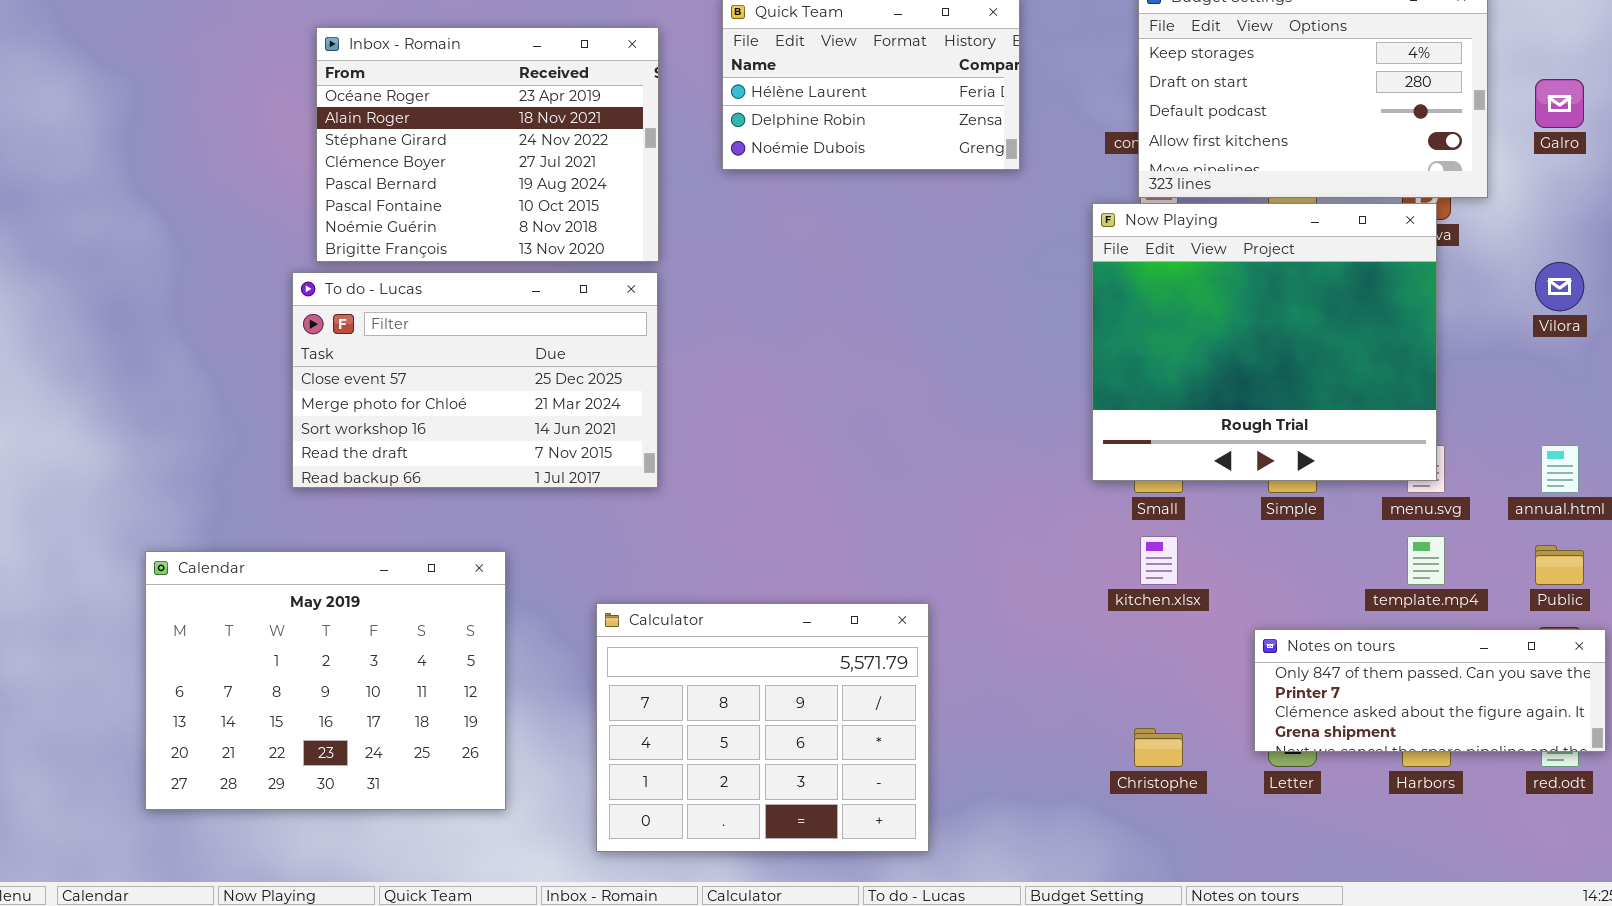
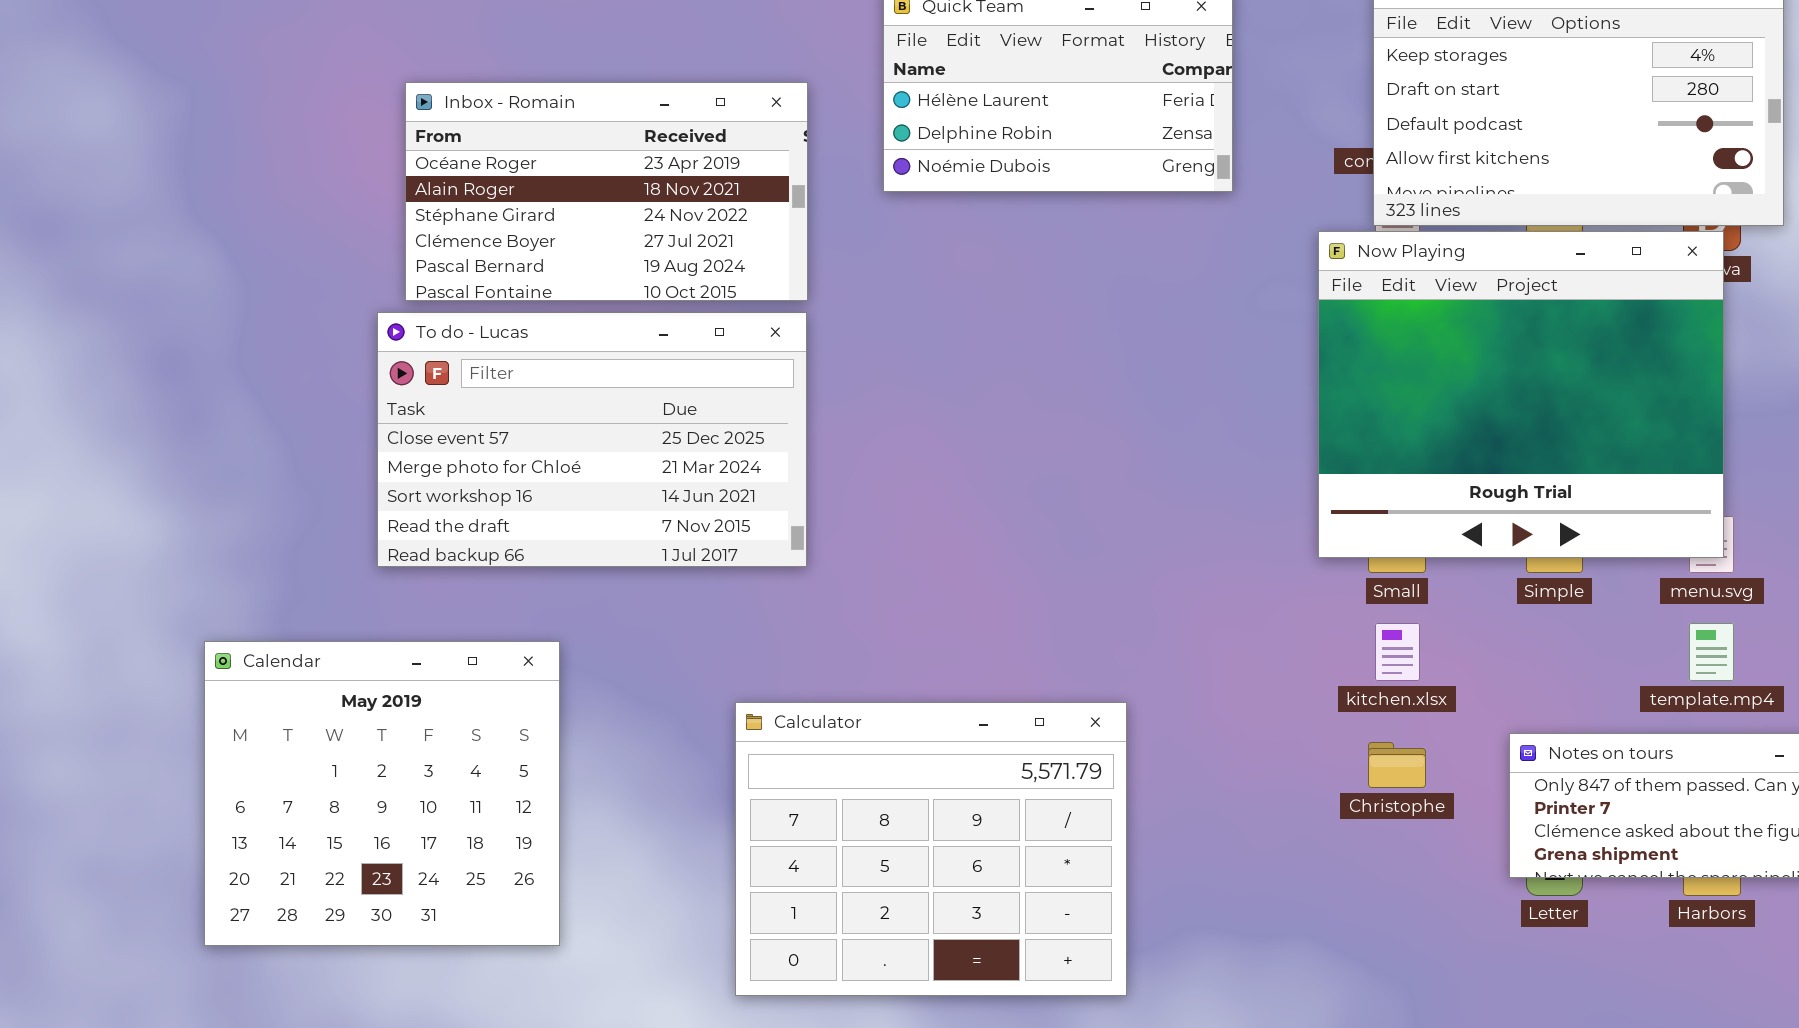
Inbox - Romain: [316,27,659,262] -> [405,82,808,301], resized
Calendar: [145,551,506,810] -> [204,641,560,946], resized
Christophe: [1134,728,1183,767] -> [1368,742,1426,788], moved

